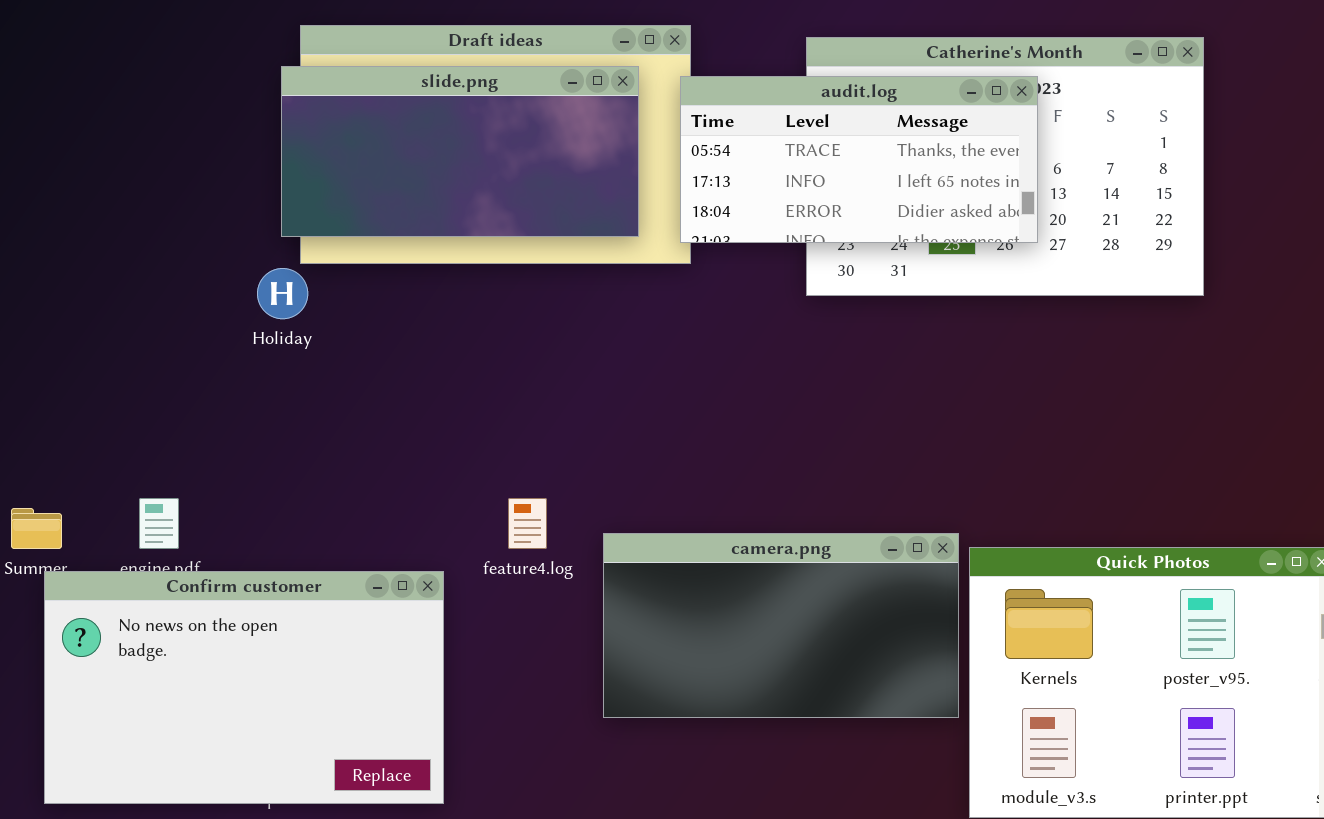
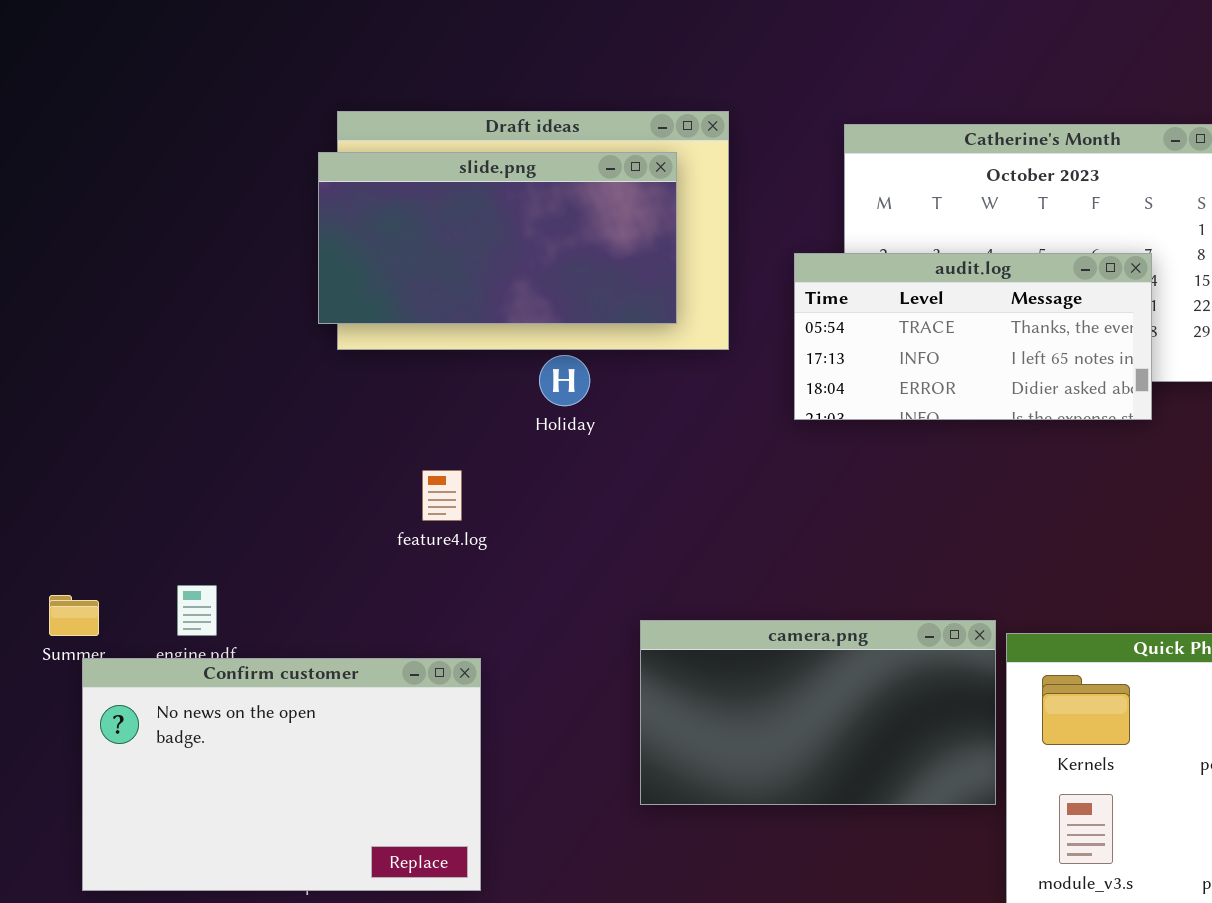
audit.log: [680,76,1038,243] -> [794,253,1152,420], moved
Holiday: [257,268,308,319] -> [539,355,590,406], moved
feature4.log: [508,498,547,549] -> [422,470,462,521], moved

